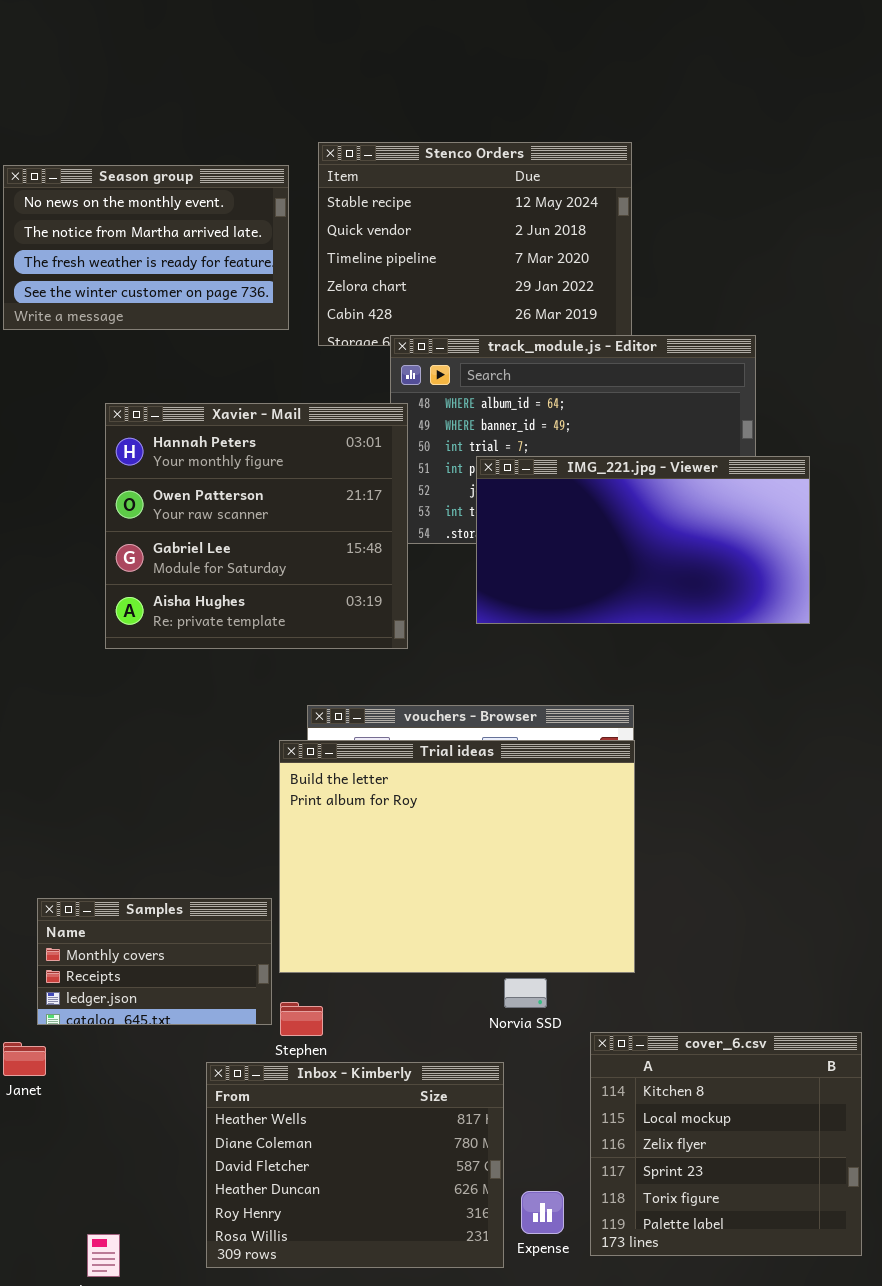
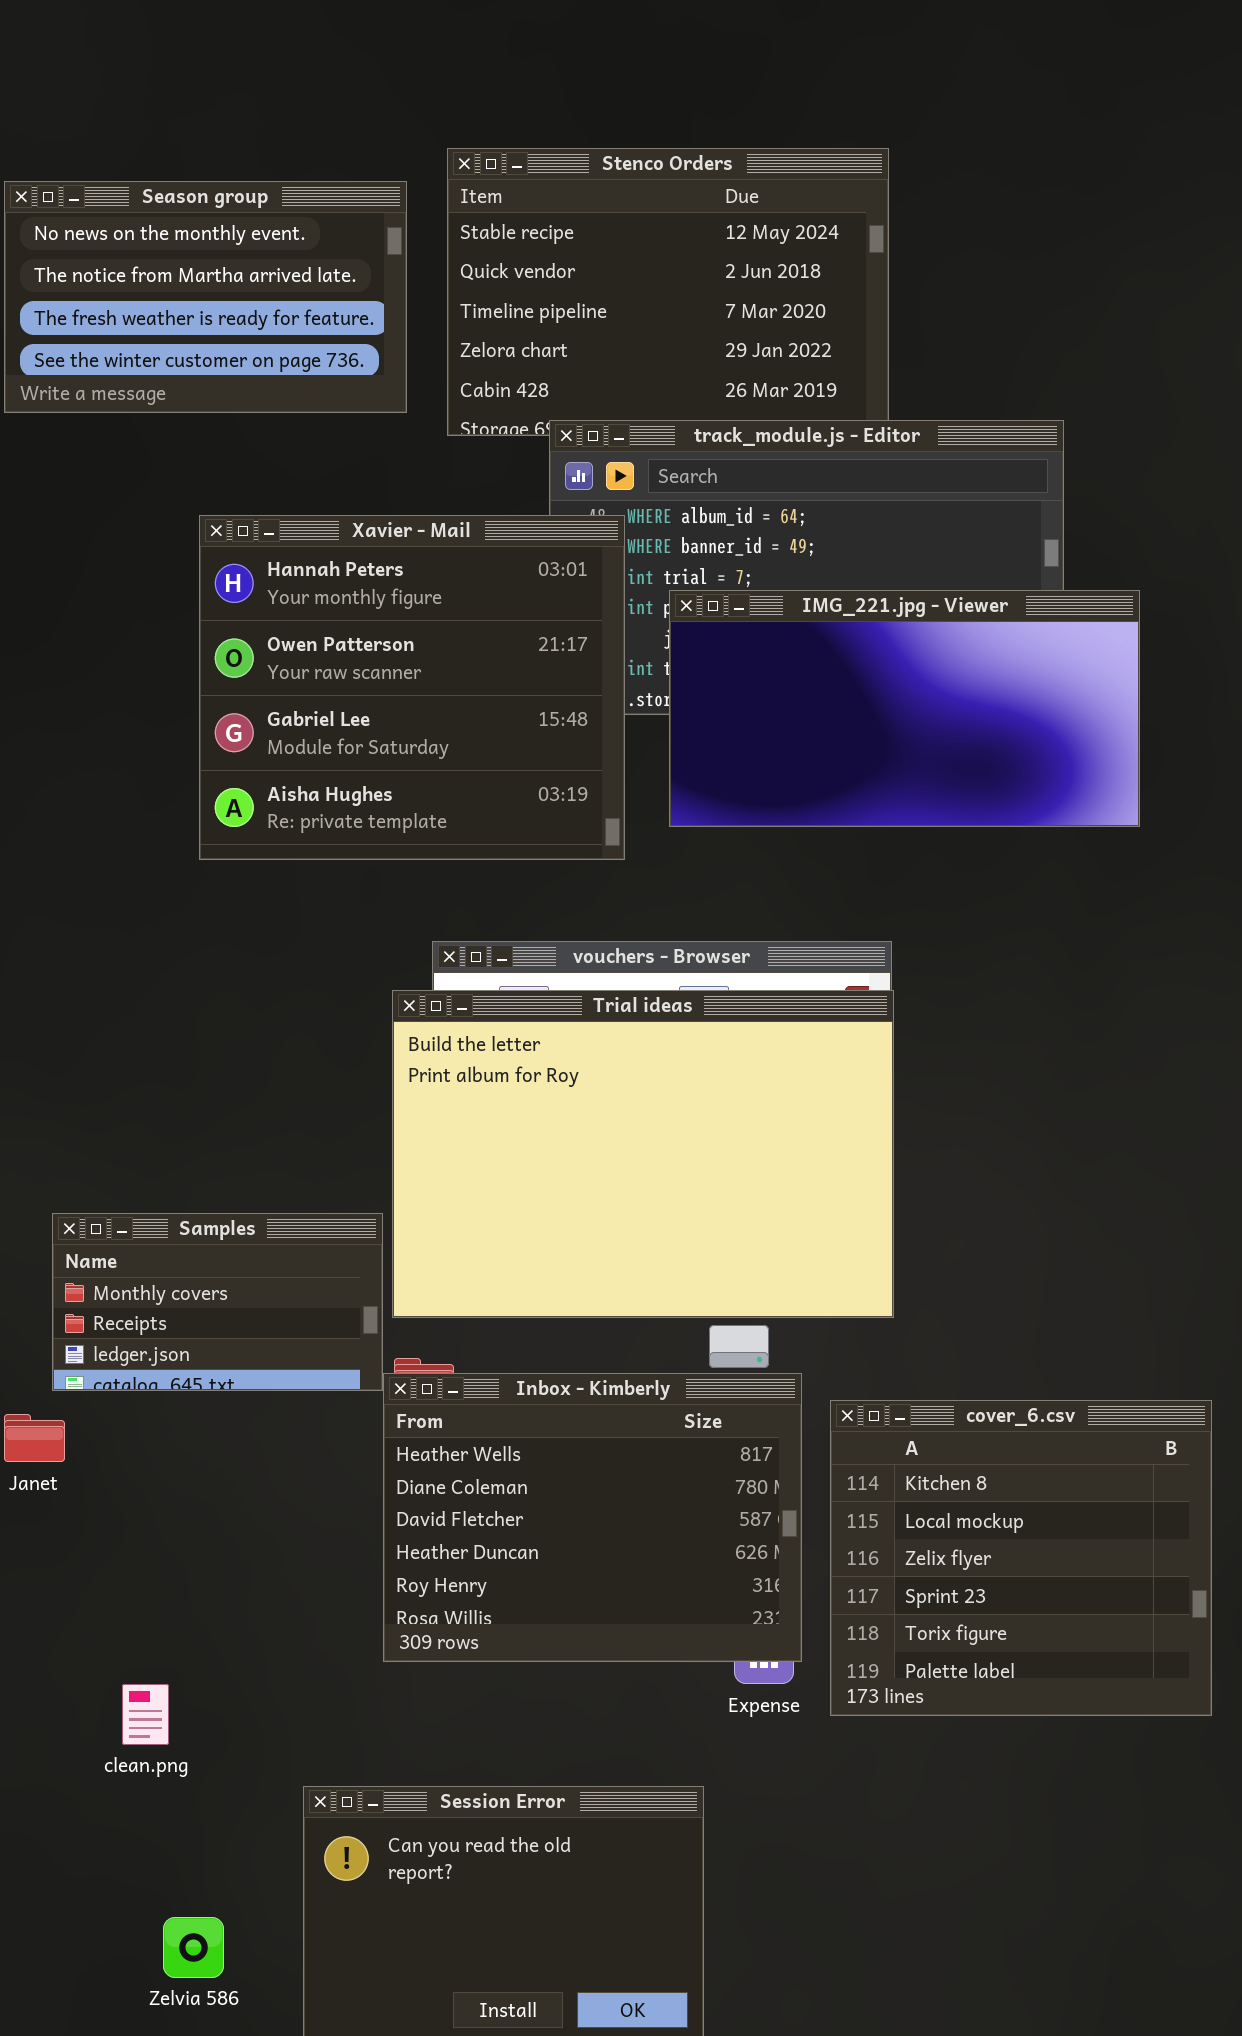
Xavier - Mail: [105,403,408,649] -> [199,515,625,860], moved
Inbox - Kimberly: [206,1062,504,1268] -> [383,1373,802,1662], moved

